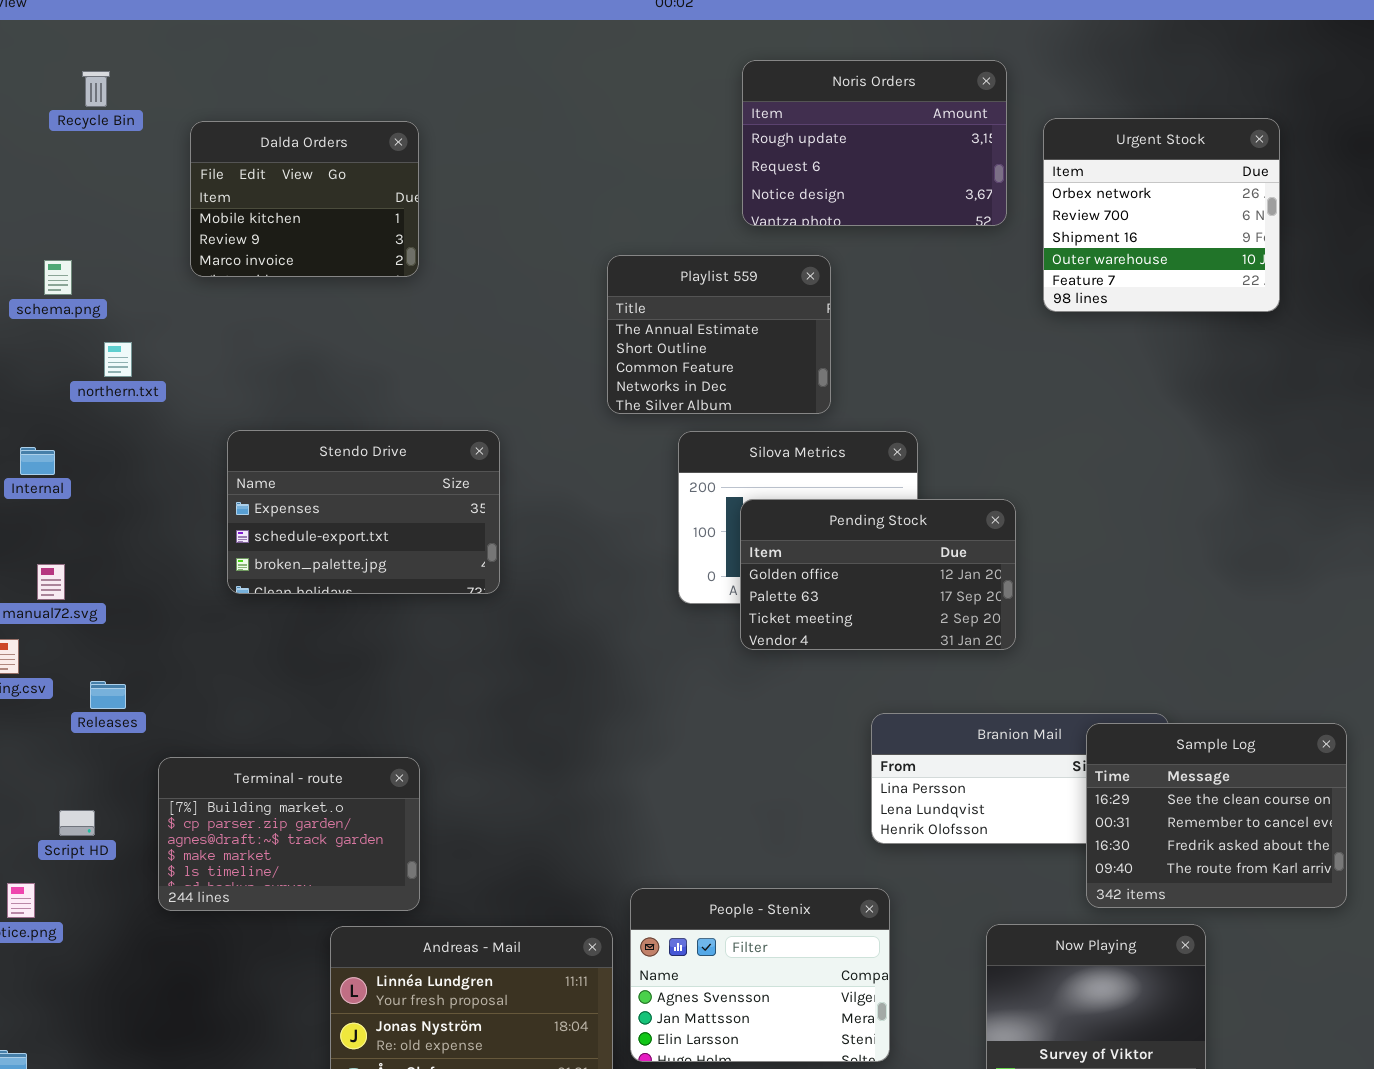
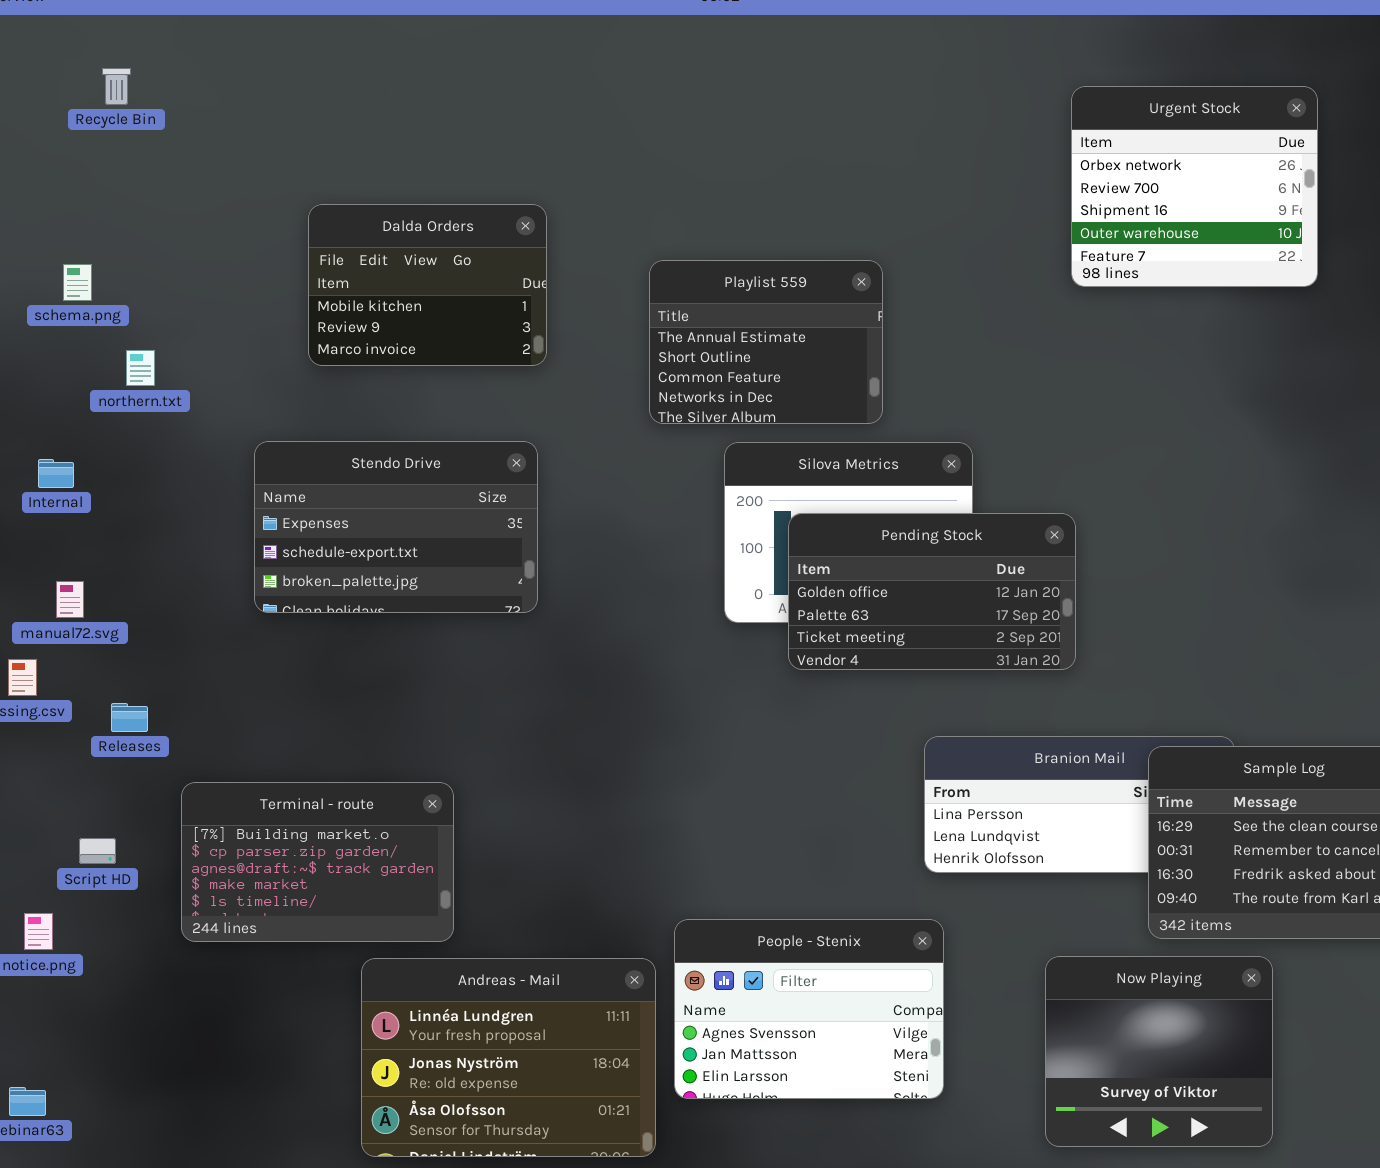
Noris Orders: [742,60,1007,226] -> none, closed
Urgent Stock: [1043,118,1280,312] -> [1071,86,1318,287], moved
Dalda Orders: [190,121,419,277] -> [308,204,547,366], moved

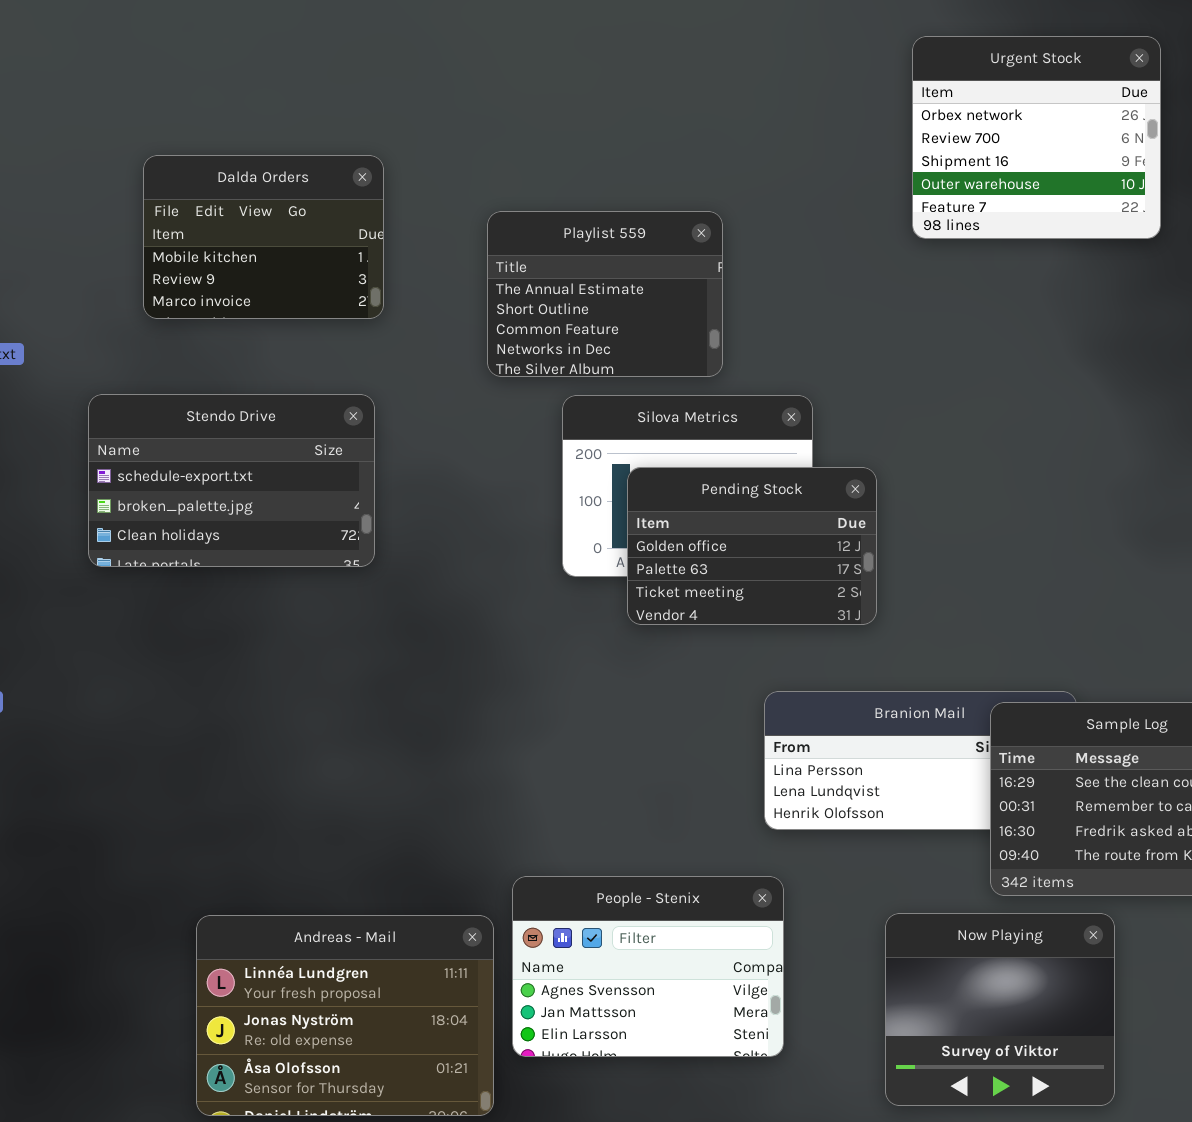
Stendo Drive: [254,441,538,613] -> [88,394,375,567], scrolled down 1 row
Pending Stock: [788,513,1076,670] -> [627,467,877,625], resized
Terminal - route: [181,782,454,942] -> none, closed

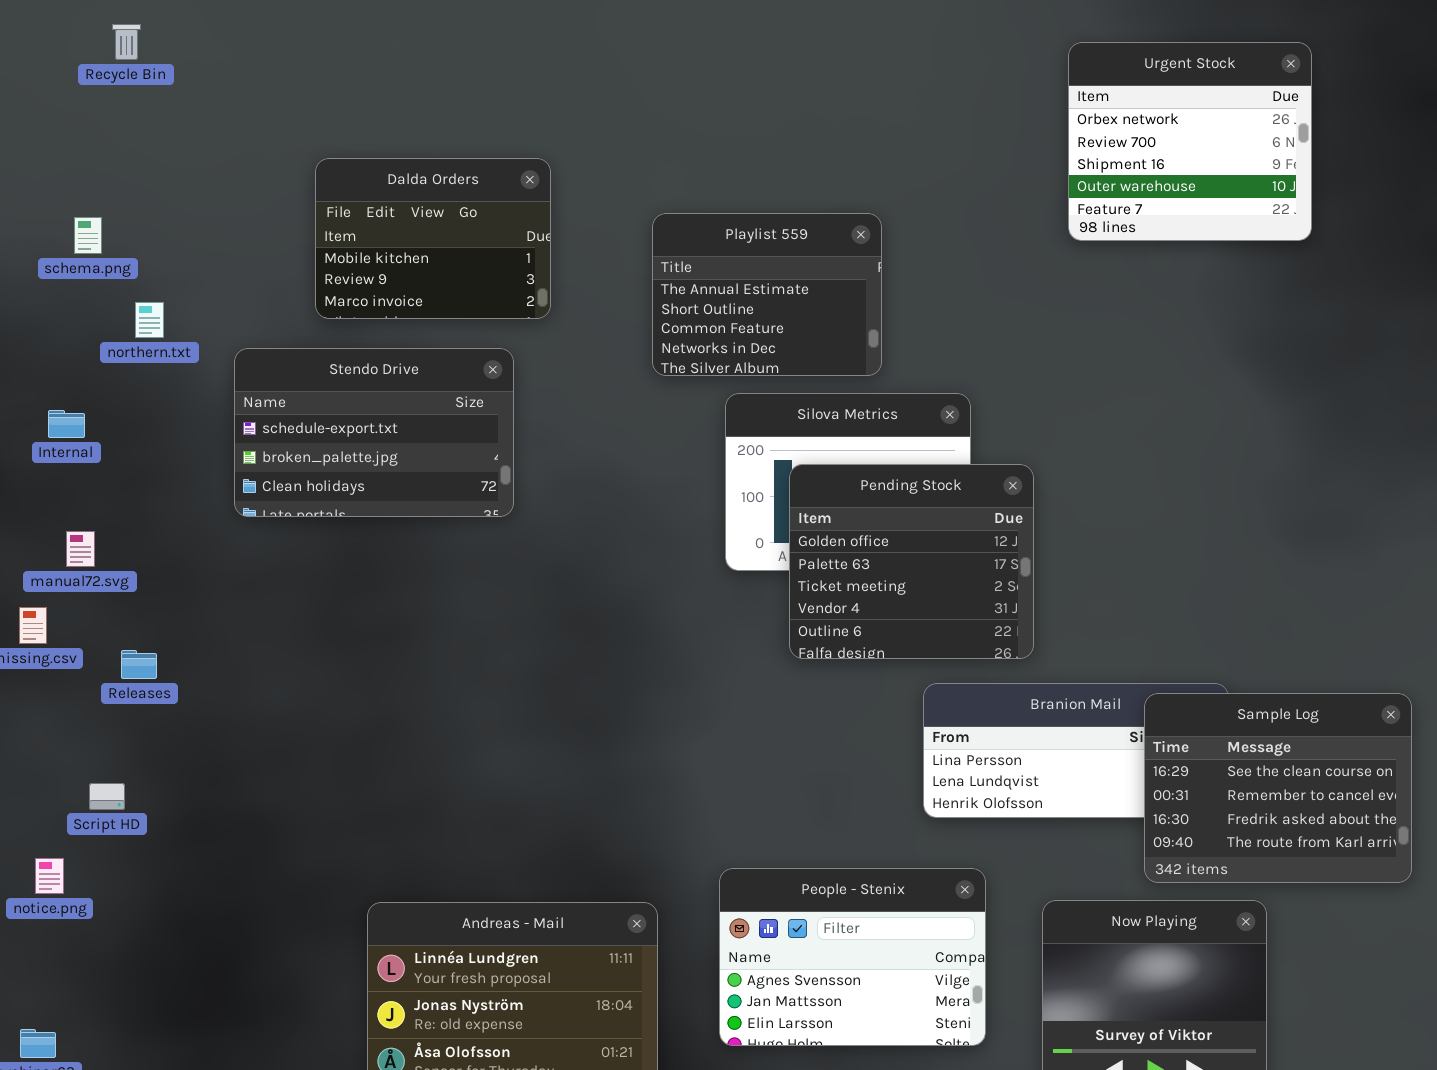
Stendo Drive: [88,394,375,567] -> [234,348,514,517], moved
Pending Stock: [627,467,877,625] -> [789,464,1034,659], resized
People - Stenix: [512,876,784,1057] -> [719,868,986,1046], moved

